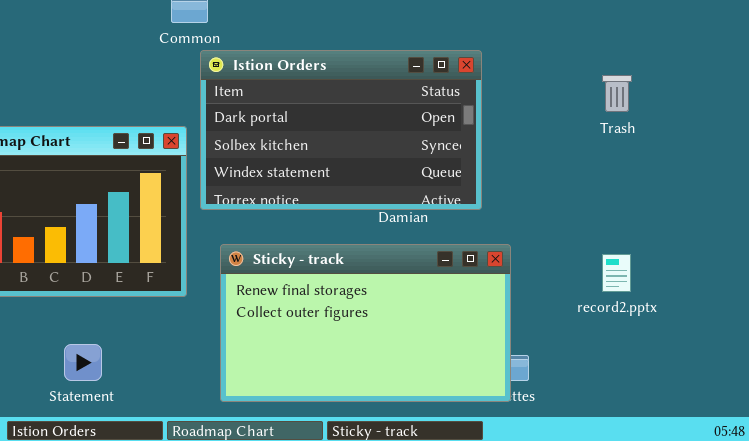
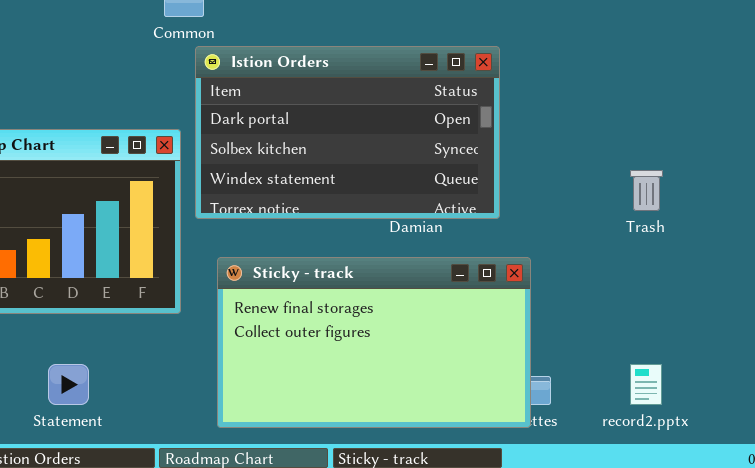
Trash: [602,75,632,112] -> [630,170,663,211], moved
record2.pptx: [602,254,631,292] -> [630,364,662,405], moved

